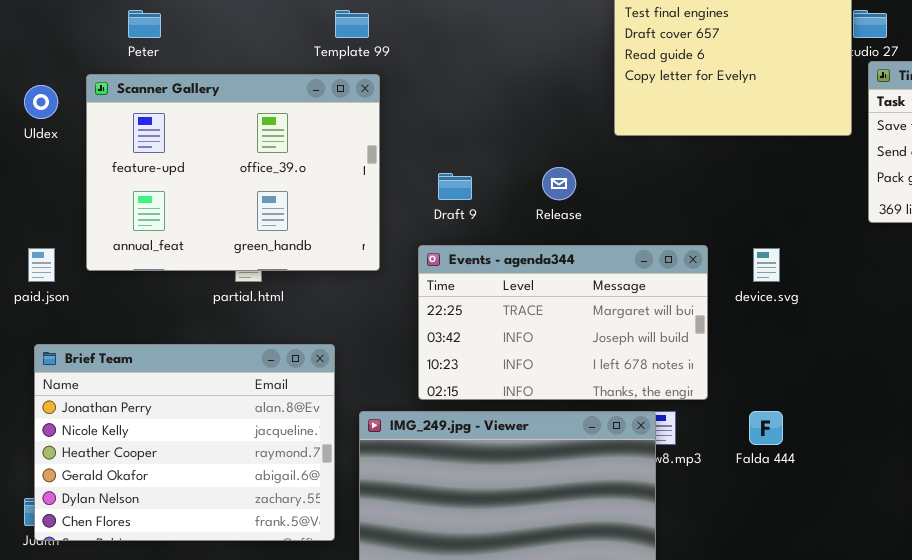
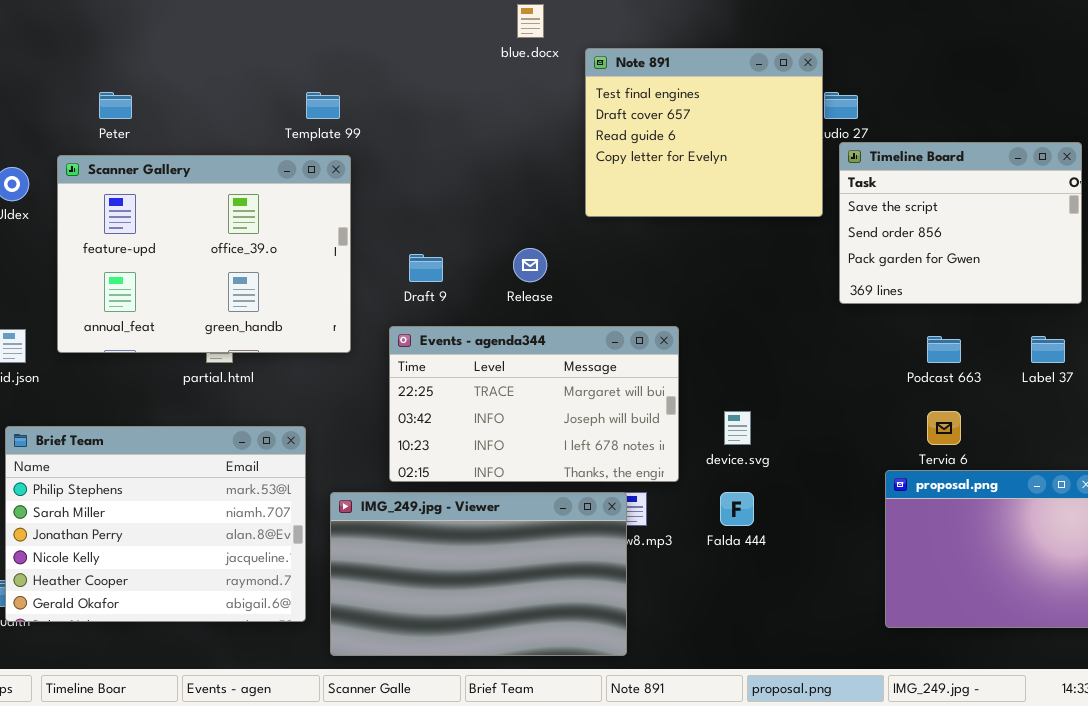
device.svg: [753,248,780,282] -> [724,411,751,445], moved
Brief Team: [34,344,335,541] -> [5,426,306,622], scrolled up 2 rows

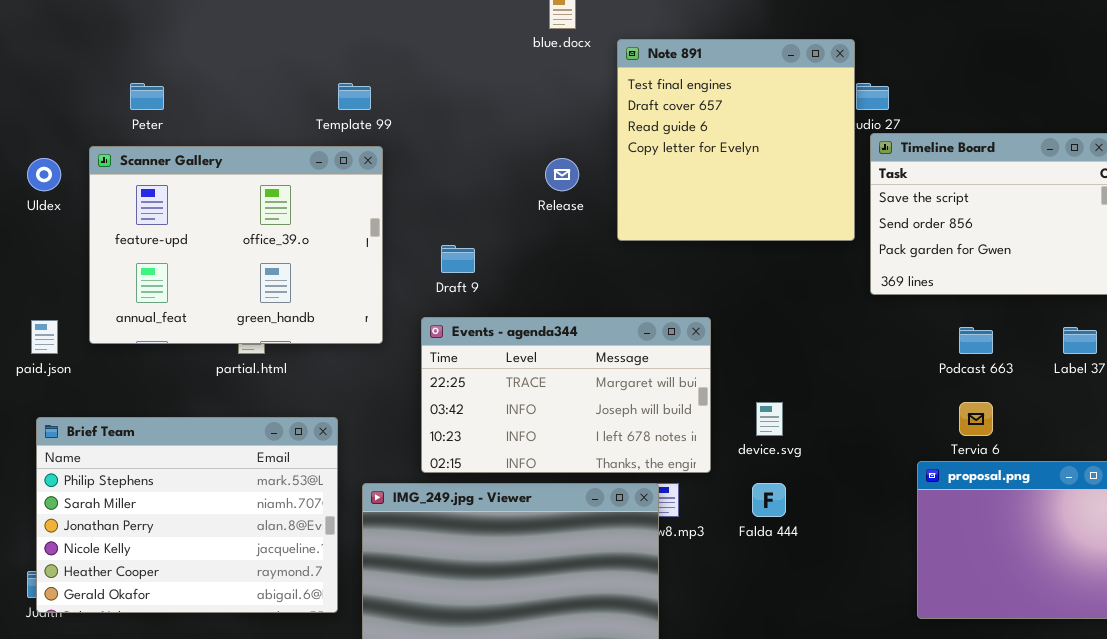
Note 891: [585,48,823,217] -> [617,39,855,241], resized
Release: [513,248,547,282] -> [545,158,579,191], moved

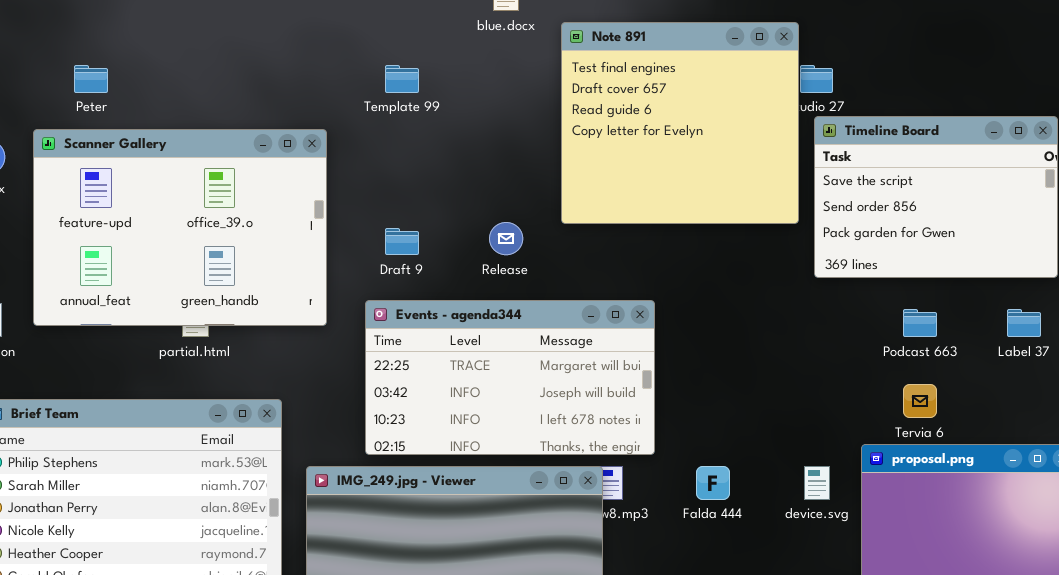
Template 99: [338,83,371,110] -> [385,65,419,93], moved
Release: [545,158,579,191] -> [489,222,523,255], moved
device.svg: [756,402,783,436] -> [804,466,830,500], moved

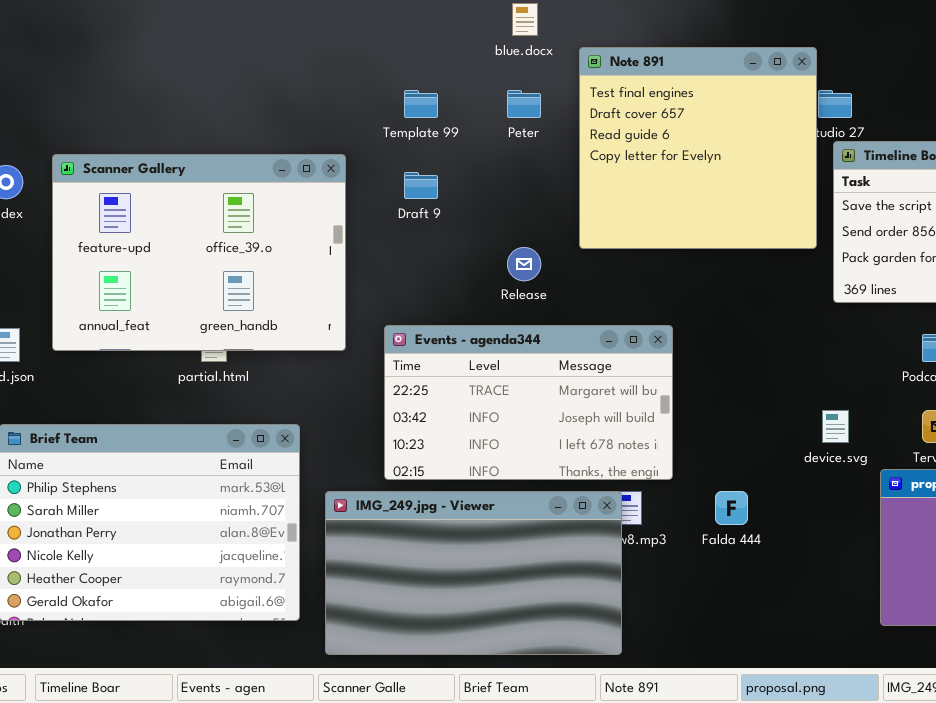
Peter: [74,65,108,93] -> [507,90,541,118], moved
Draft 9: [385,228,419,255] -> [404,172,438,199], moved
device.svg: [804,466,830,500] -> [822,410,849,443], moved

